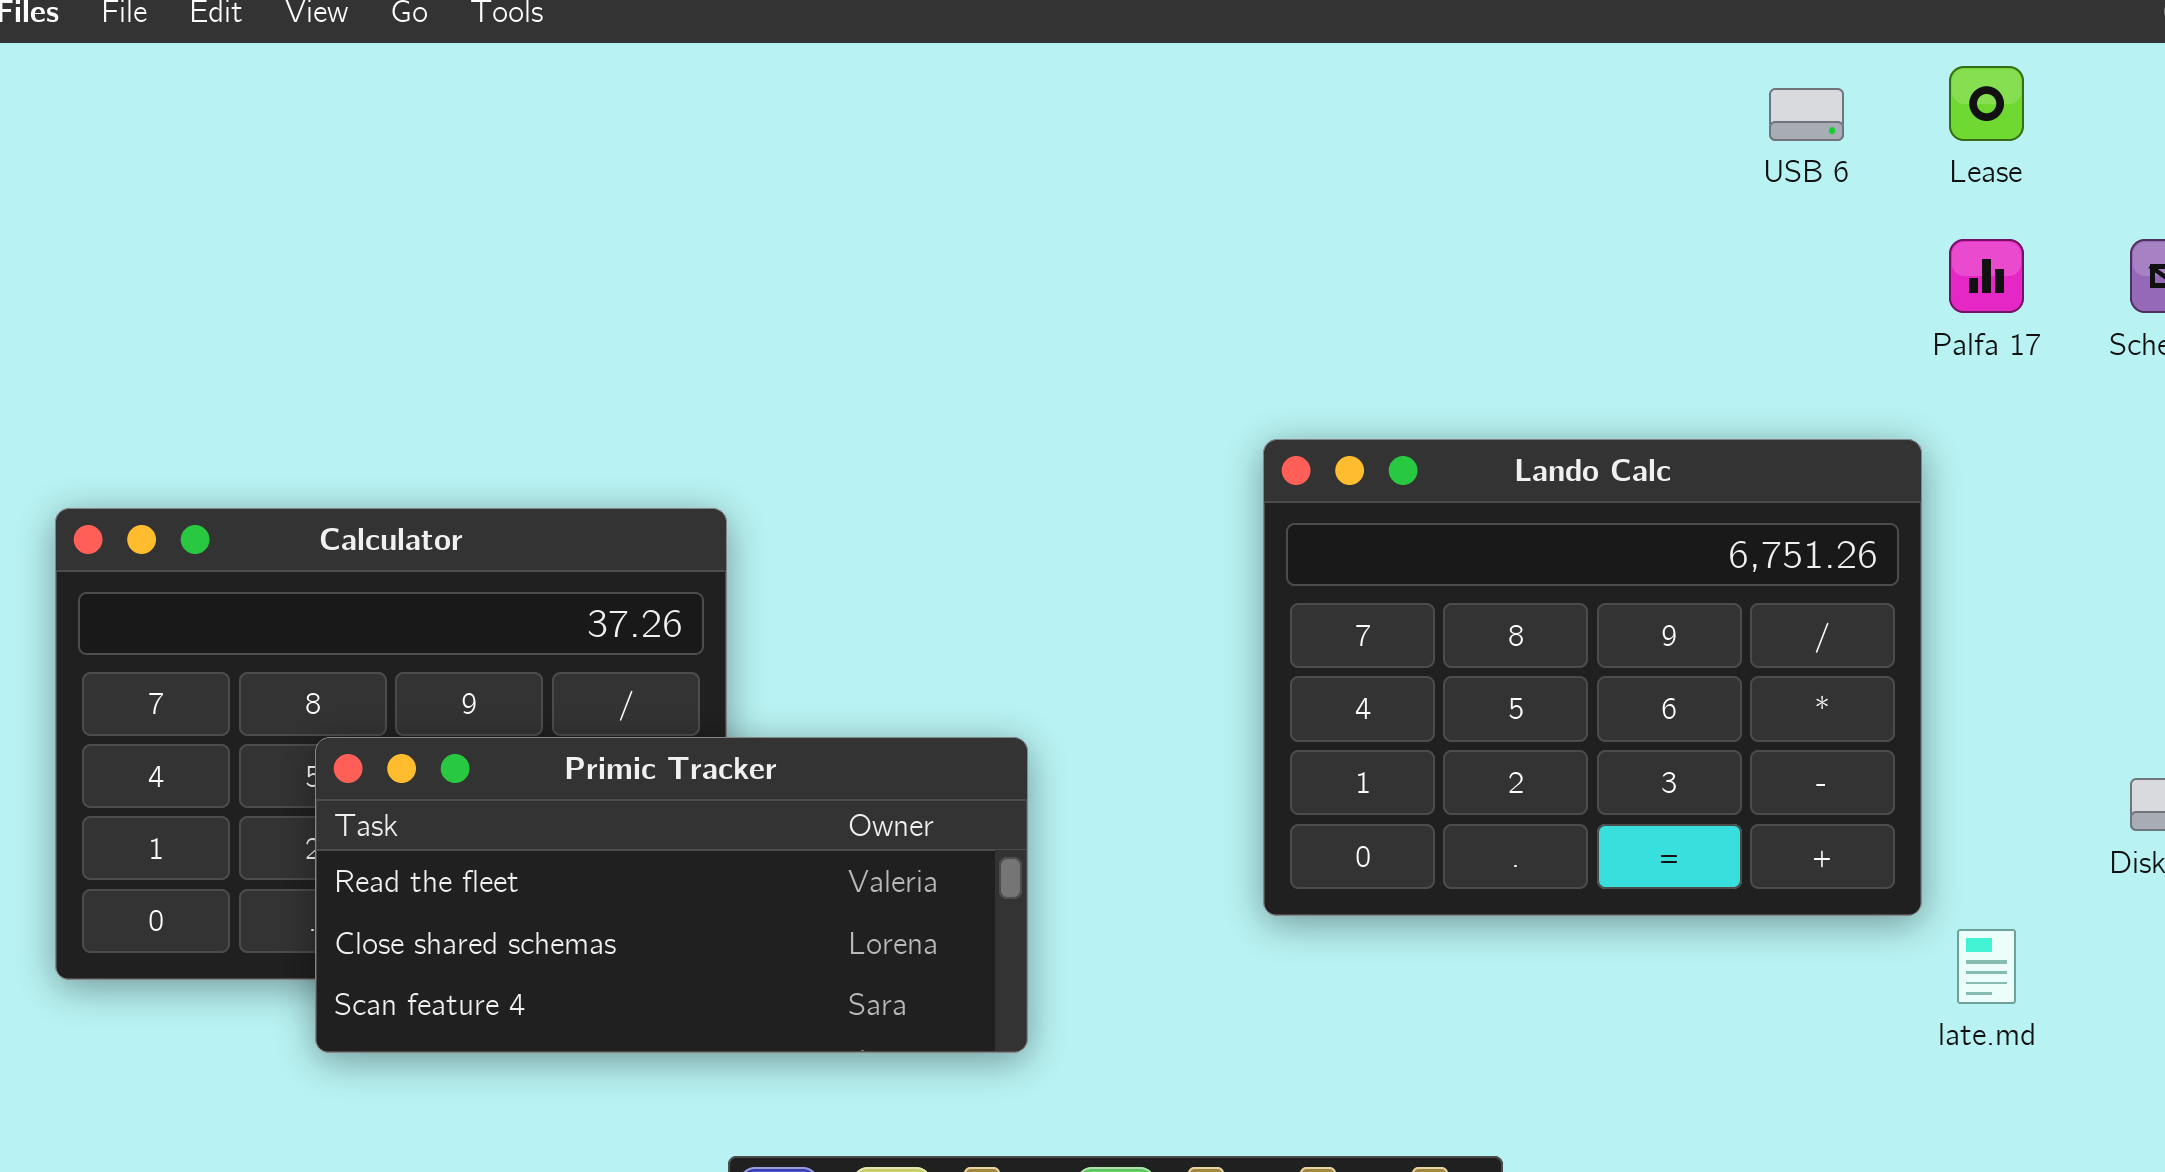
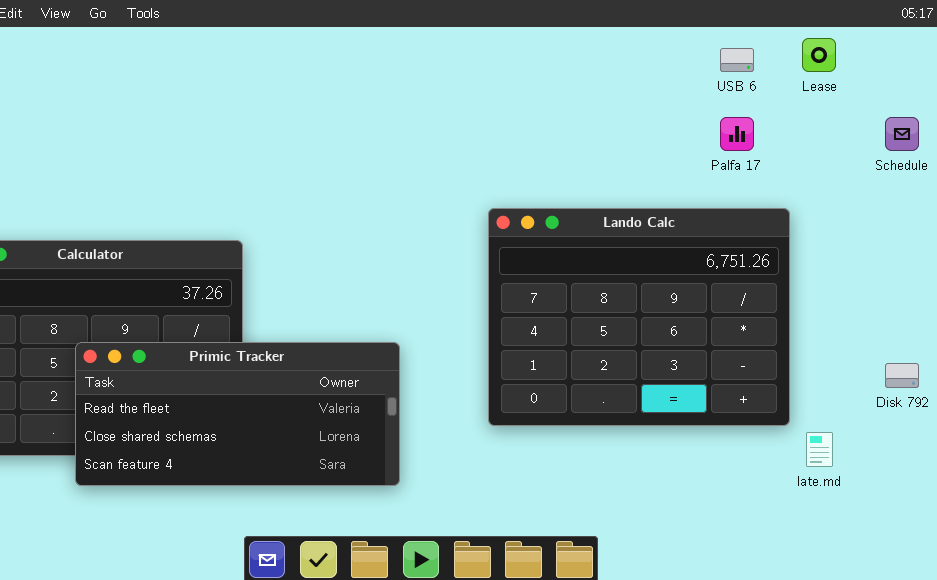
Palfa 17: [1949,239,2024,313] -> [720,117,754,151], moved
Primic Tracker: [315,737,1028,1053] -> [75,342,400,486], moved

